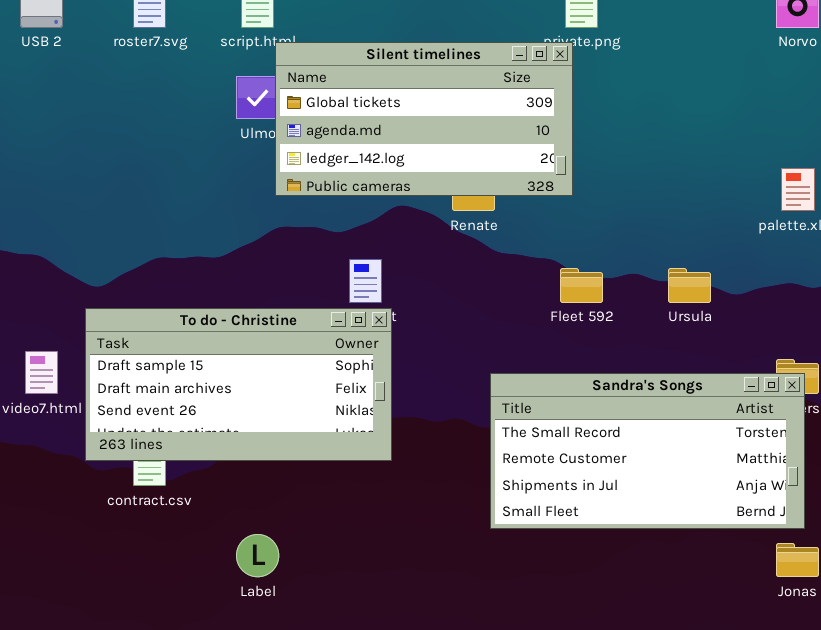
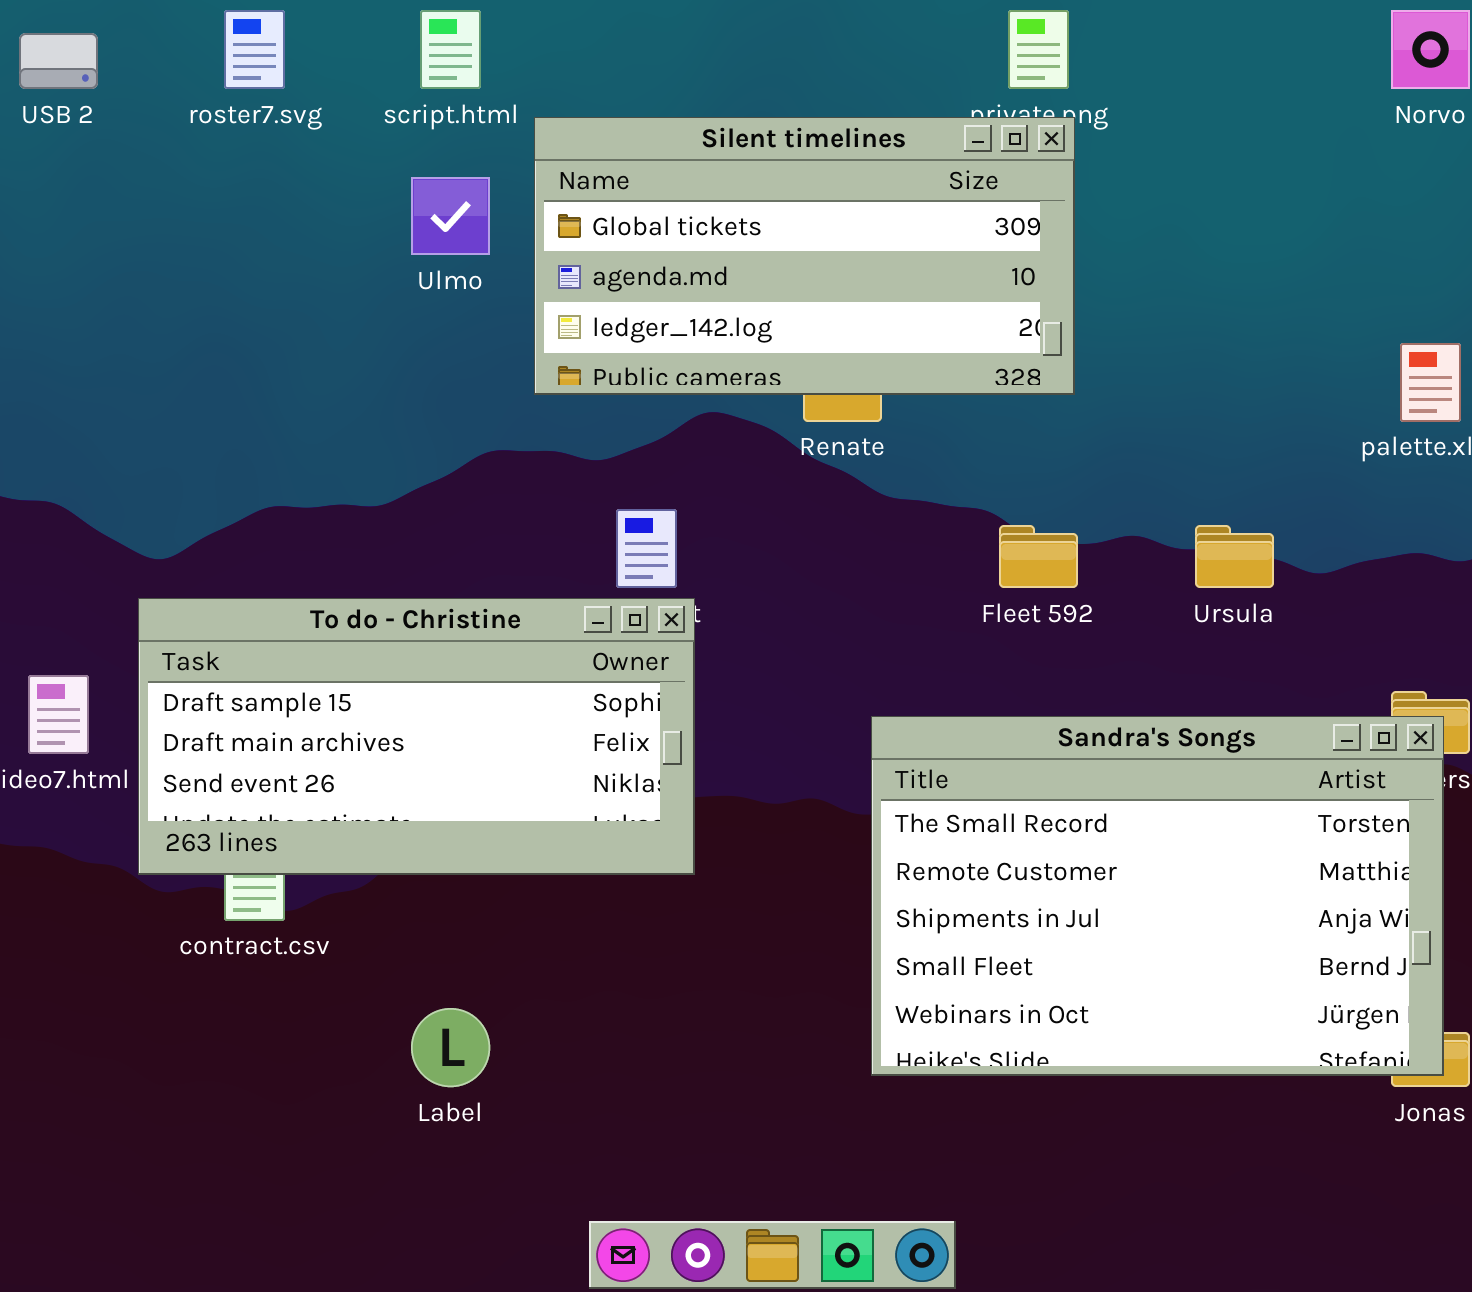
Silent timelines: [275,42,573,196] -> [534,117,1075,395], moved
Sandra's Songs: [490,373,805,529] -> [871,716,1444,1076], resized

